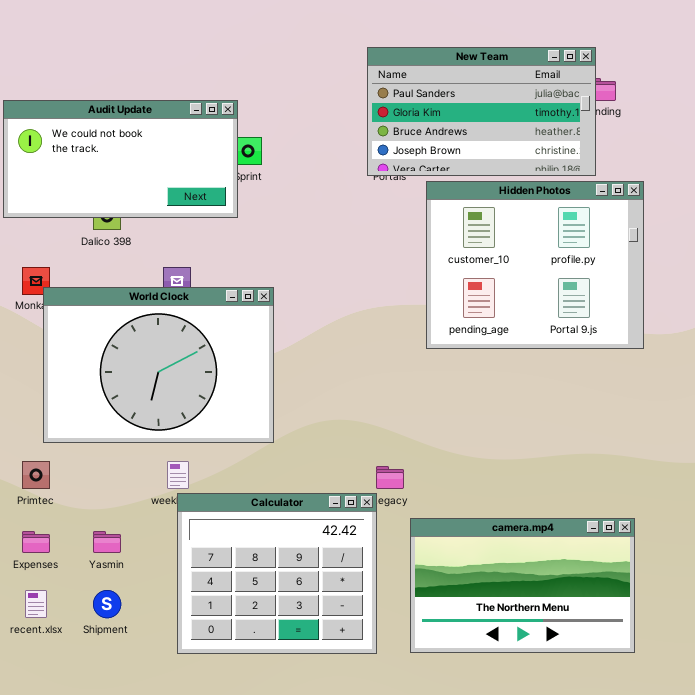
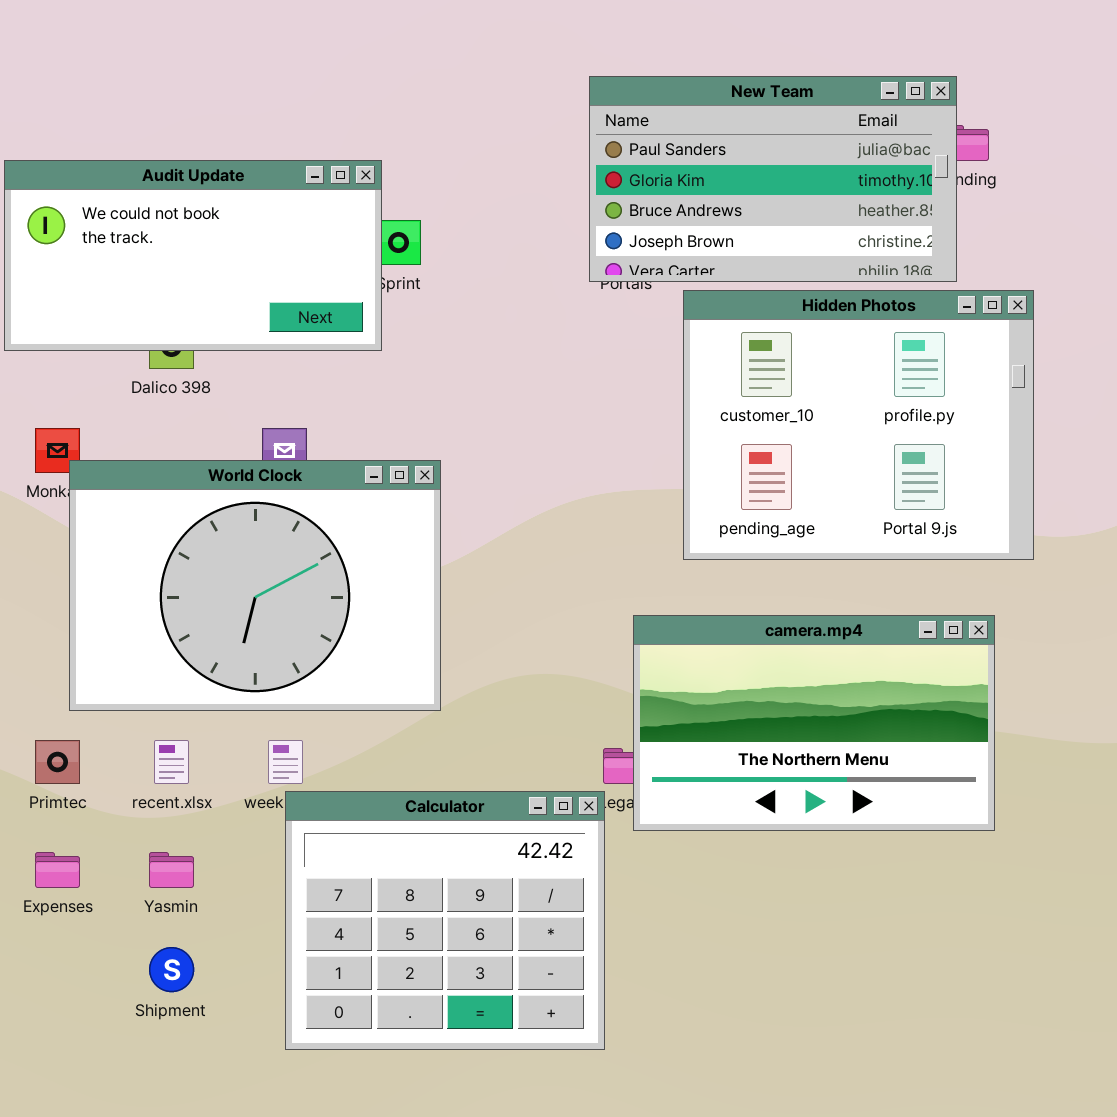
camera.mp4: [410,518,635,653] -> [633,615,995,831], moved
recent.xlsx: [25,590,47,618] -> [154,740,189,784], moved

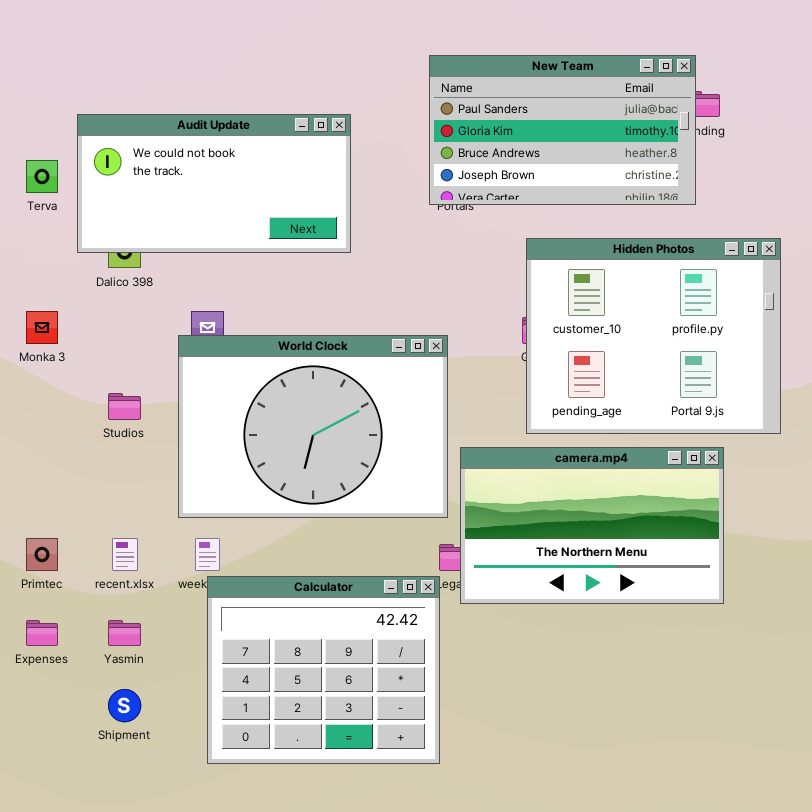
Audit Update: [4,160,382,351] -> [77,114,351,253], moved
Hidden Photos: [683,290,1034,560] -> [526,238,781,434], moved
World Clock: [69,460,441,711] -> [178,335,448,518], moved

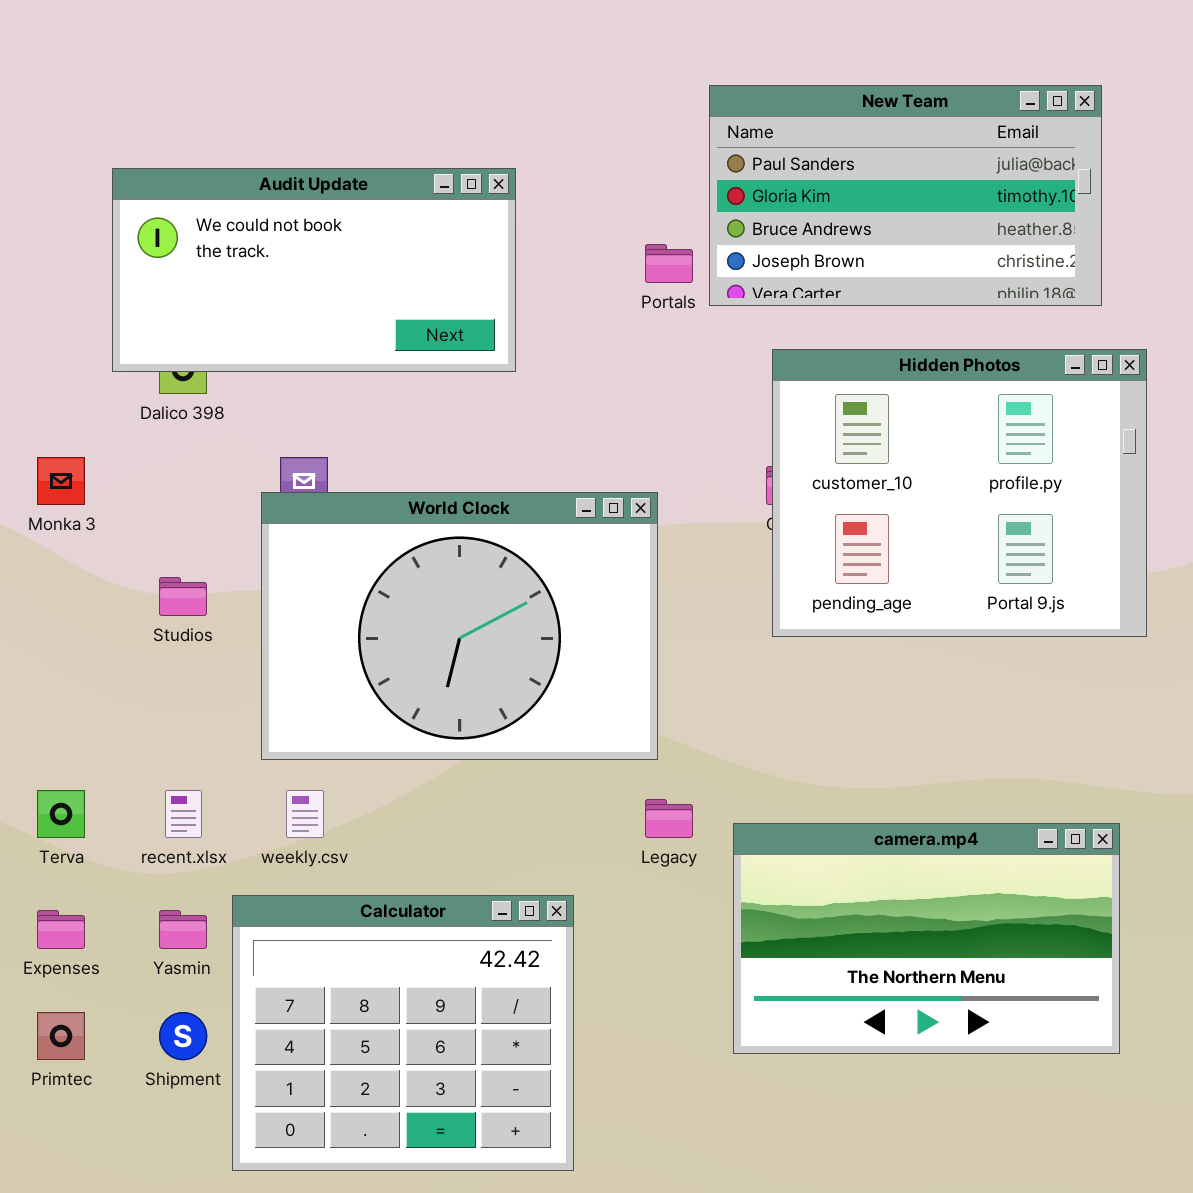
New Team: [429,55,696,205] -> [709,85,1102,306], moved
Terva: [26,160,58,193] -> [37,790,85,838], moved
camera.mp4: [460,447,724,604] -> [733,823,1120,1054], moved
Primtec: [26,538,58,571] -> [37,1012,85,1060], moved
Calculator: [207,576,440,764] -> [232,895,574,1171], moved

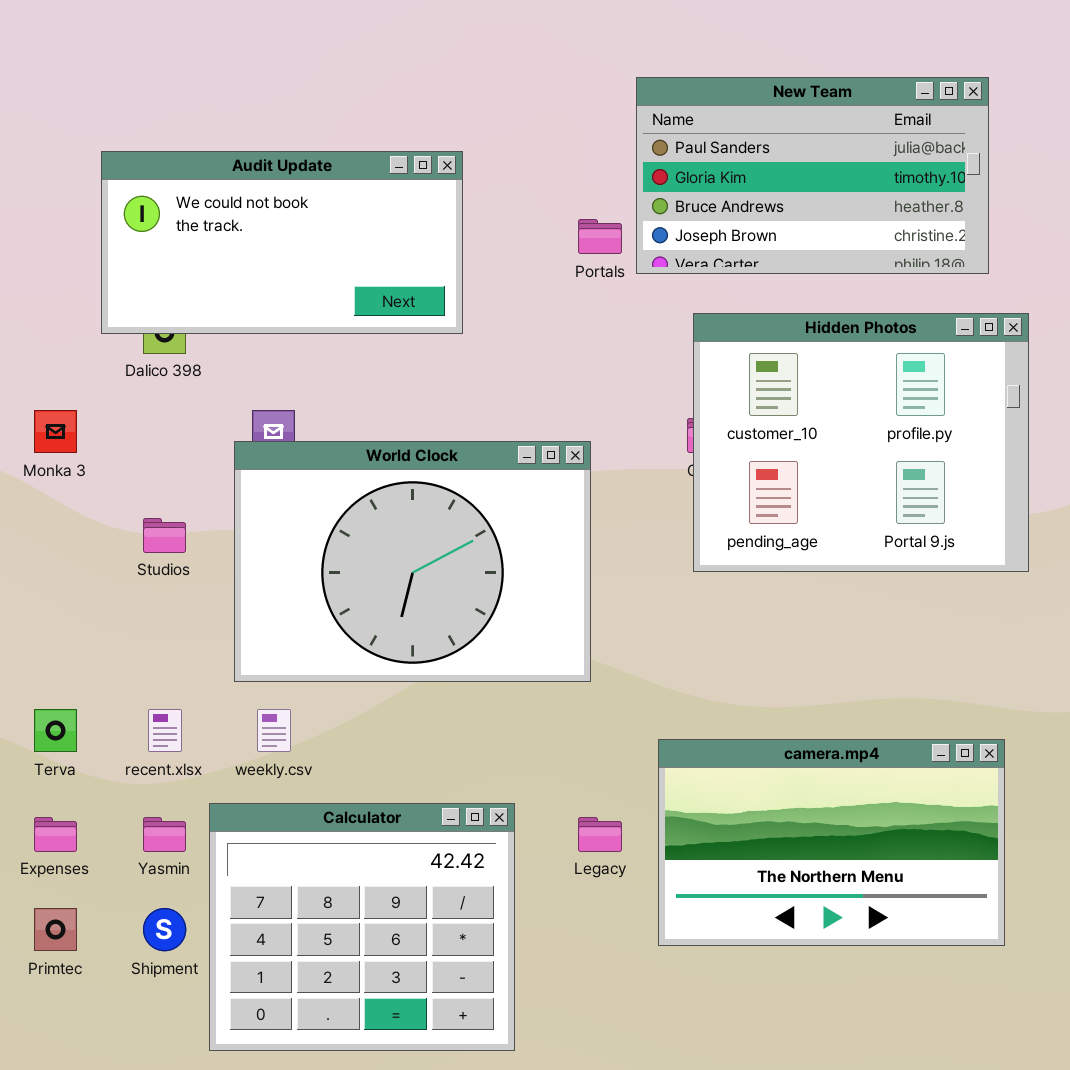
Legacy: [645,799,693,838] -> [578,817,622,852], moved

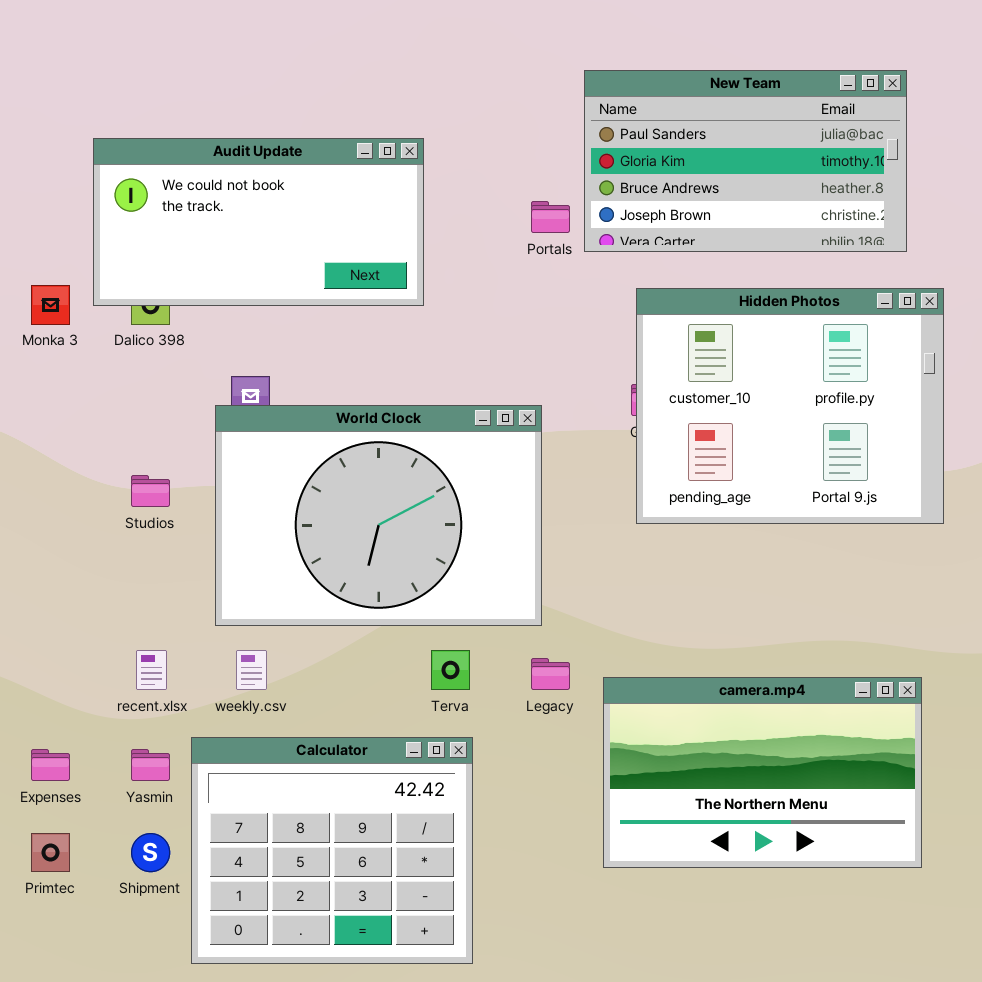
Monka 3: [34,410,77,453] -> [31,285,70,325], moved
Terva: [34,709,77,752] -> [431,650,470,690], moved
Legacy: [578,817,622,852] -> [531,658,570,690], moved

